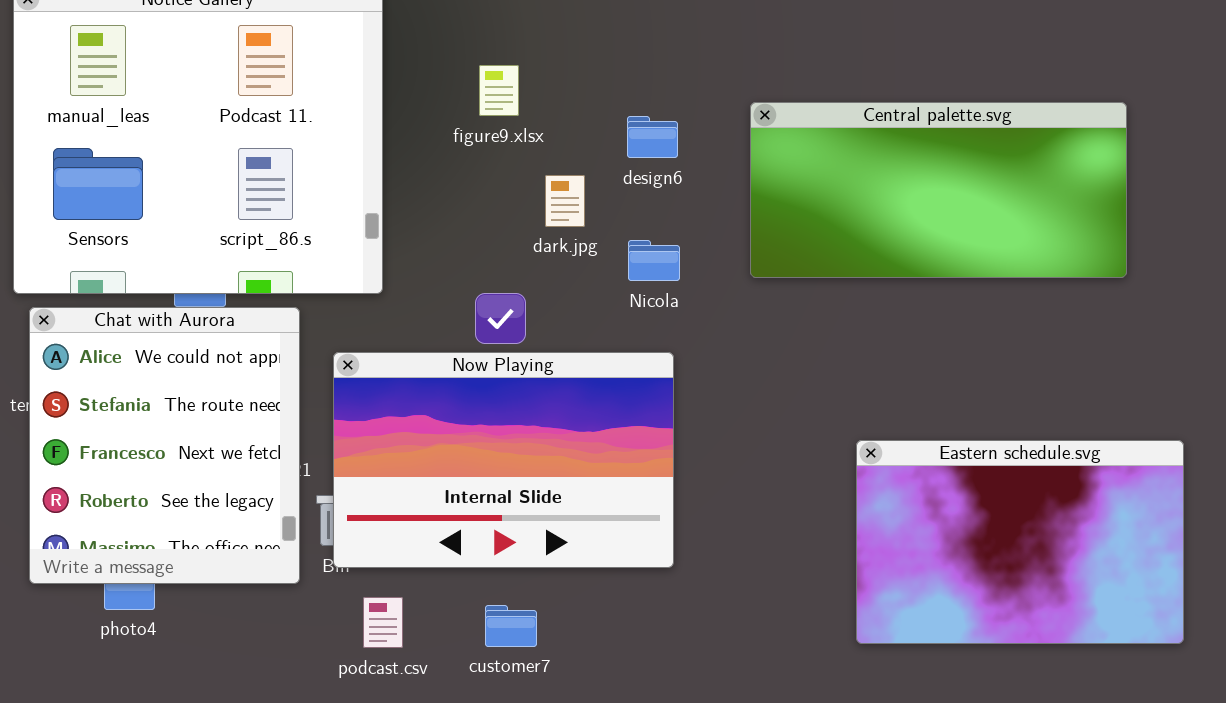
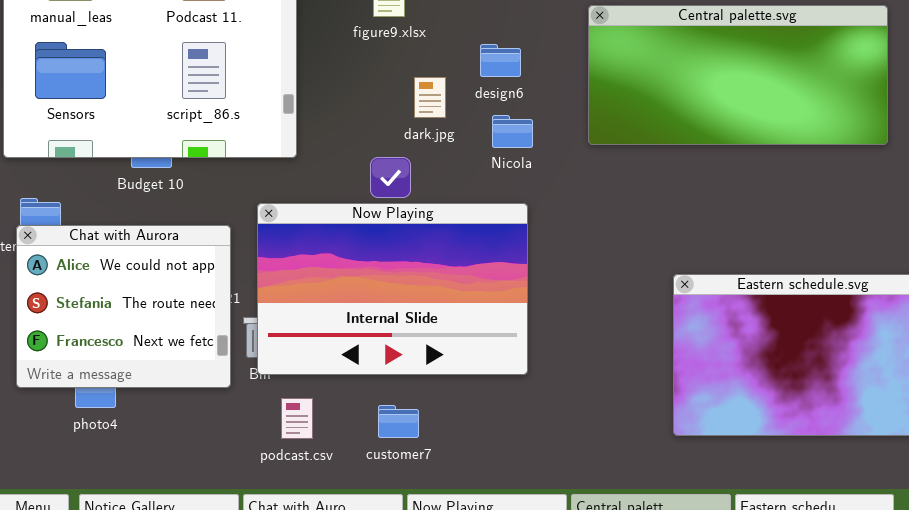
design6: [627,116,678,158] -> [480,44,521,77], moved
dark.jpg: [545,175,585,227] -> [414,77,446,118], moved
Chat with Aurora: [29,307,300,584] -> [16,225,231,388], resized

